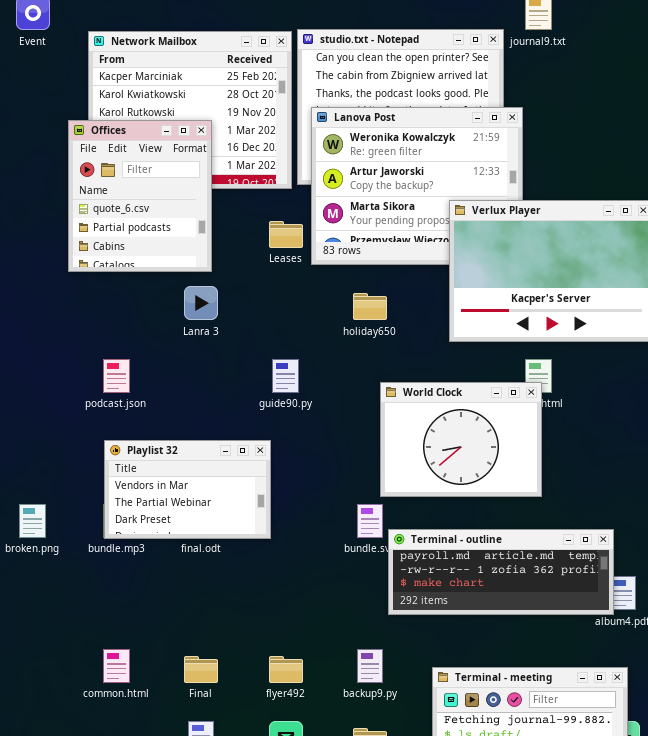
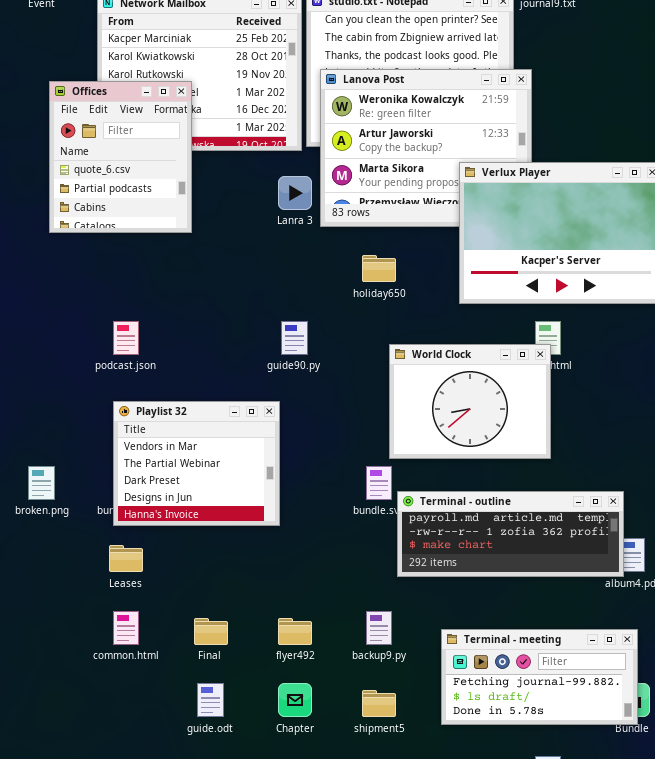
Offices: [68,120,212,272] -> [49,81,192,233], moved
Leases: [269,221,303,248] -> [109,545,143,572], moved
Lanra 3: [184,286,218,320] -> [278,176,312,210], moved
Playlist 32: [104,440,271,539] -> [113,401,280,526], resized

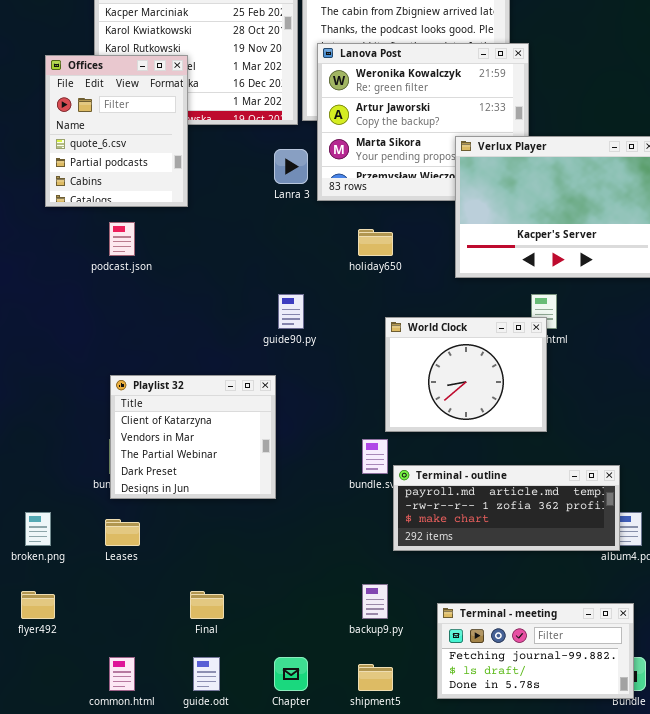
podcast.json: [113,321,139,355] -> [109,222,135,256], moved
Playlist 32: [113,401,280,526] -> [110,375,276,499], scrolled up 1 row
broken.png: [28,466,55,500] -> [25,512,51,546], moved
common.html: [113,611,139,645] -> [109,657,135,691], moved
flyer492: [278,618,312,645] -> [21,591,55,619], moved

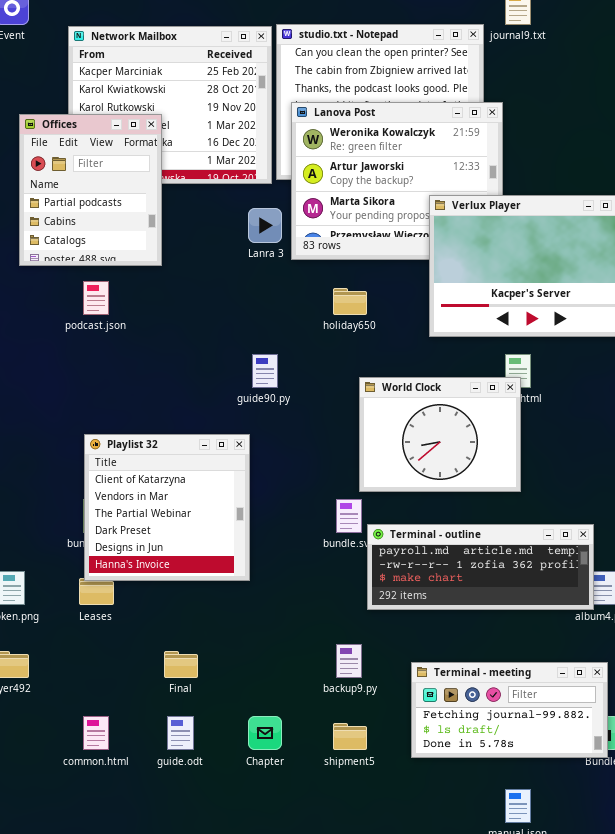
Offices: [45,55,188,207] -> [19,114,162,266], scrolled down 1 row
Playlist 32: [110,375,276,499] -> [84,434,250,581], resized

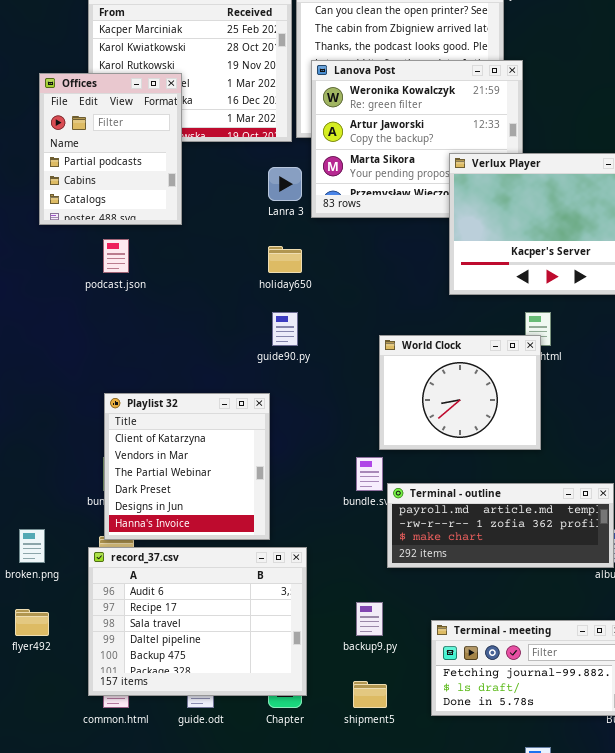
holiday650: [333,288,367,315] -> [268,246,302,273], moved
record_37.csv: none -> [88,547,307,696], opened

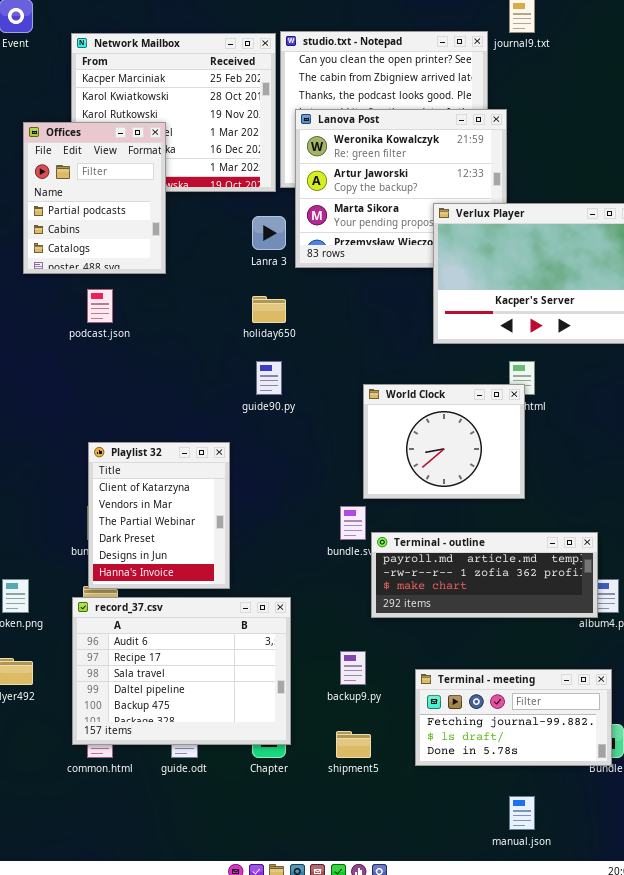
Playlist 32: [104,393,270,540] -> [88,442,230,589], resized

